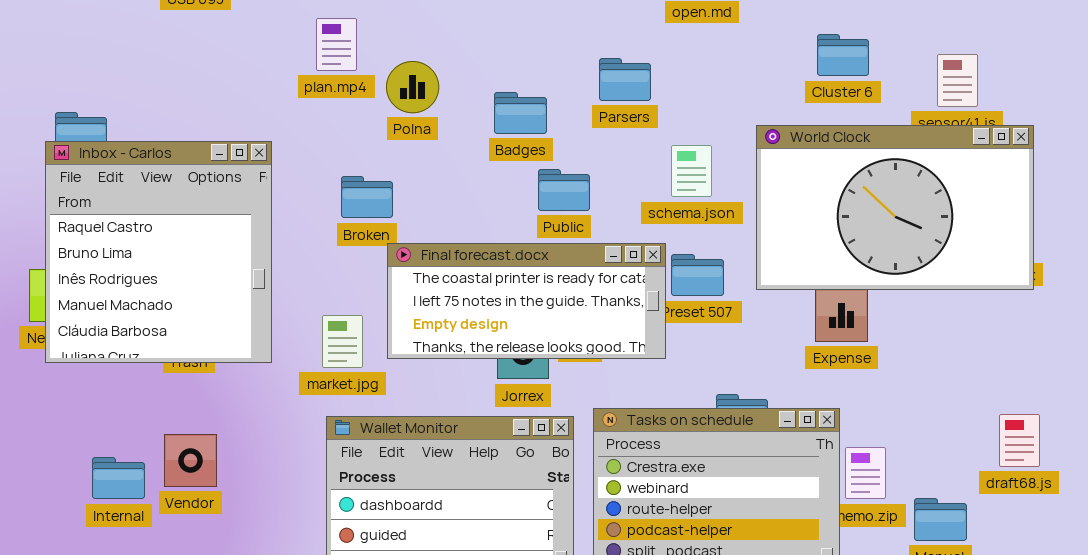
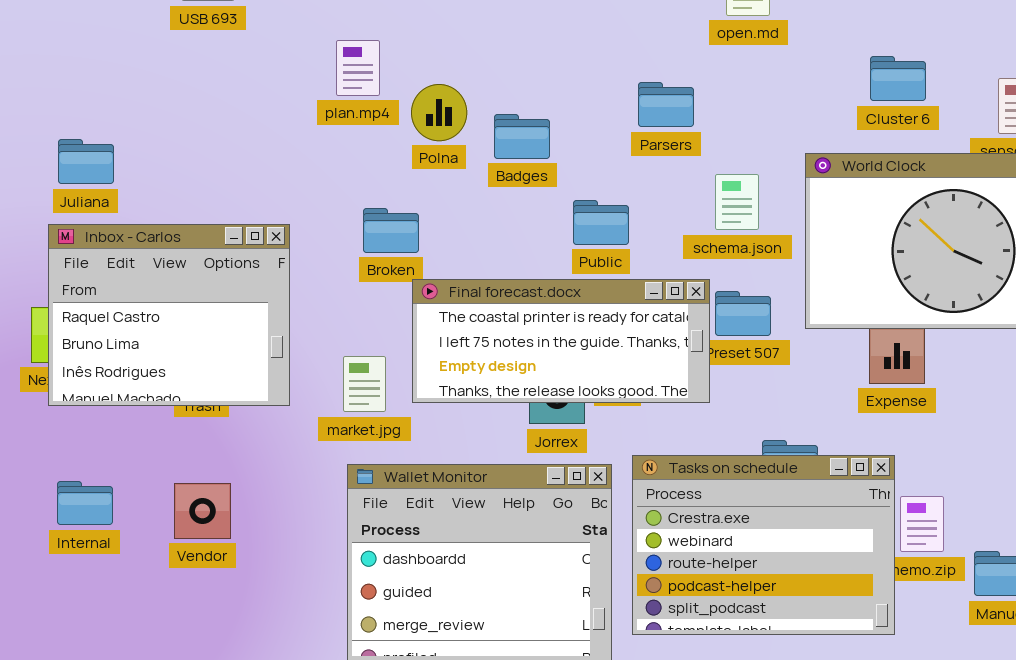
Badges: [494,92,547,134] -> [494,114,550,159], moved
Inbox - Carlos: [45,141,272,363] -> [48,224,290,406], resized
Internal: [92,457,145,499] -> [57,481,113,525], moved

